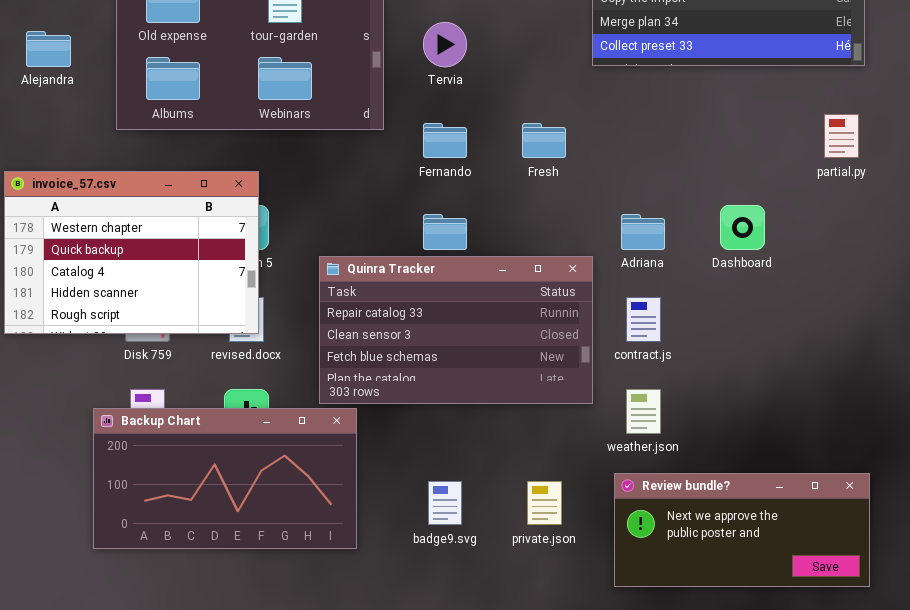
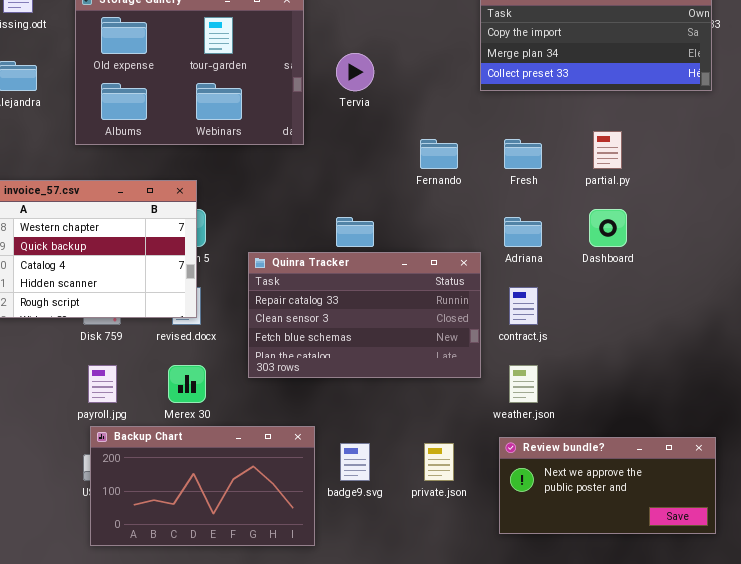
partial.py: [824,114,859,158] -> [593,131,622,169], moved
Fernando: [423,123,467,158] -> [420,139,458,169], moved
Fresh: [522,123,566,158] -> [504,139,542,169], moved
Backup Chart: [93,408,357,549] -> [90,426,315,546], moved

